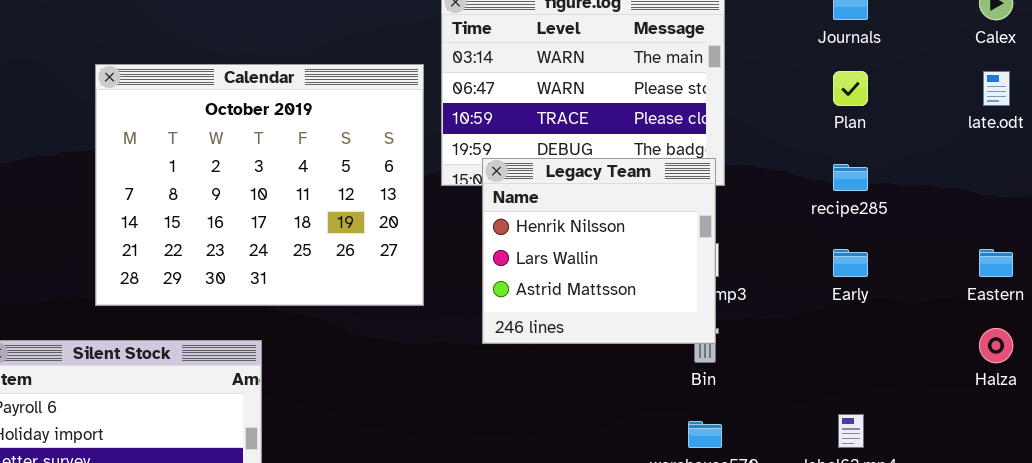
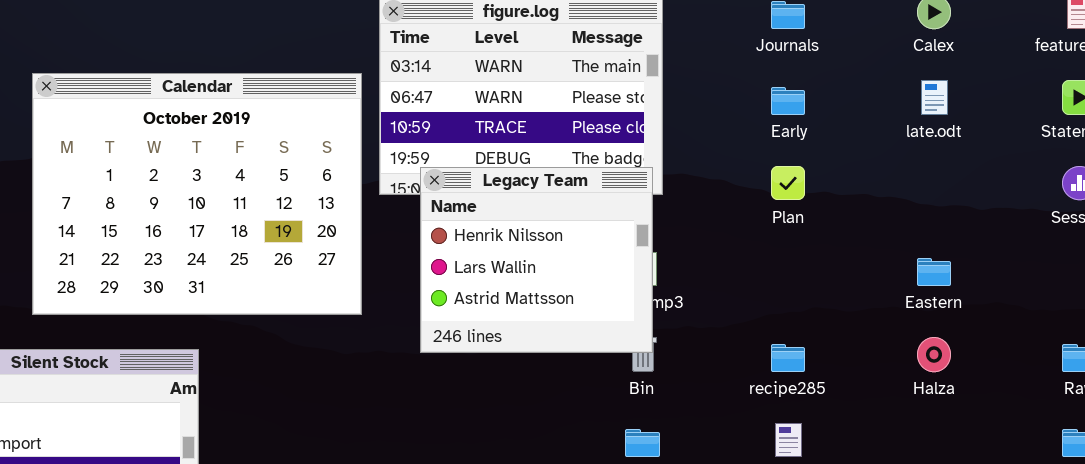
Plan: [833,71,868,106] -> [771,166,805,200], moved
recipe285: [833,164,868,191] -> [771,344,805,372], moved
Early: [833,249,868,277] -> [771,87,805,115], moved

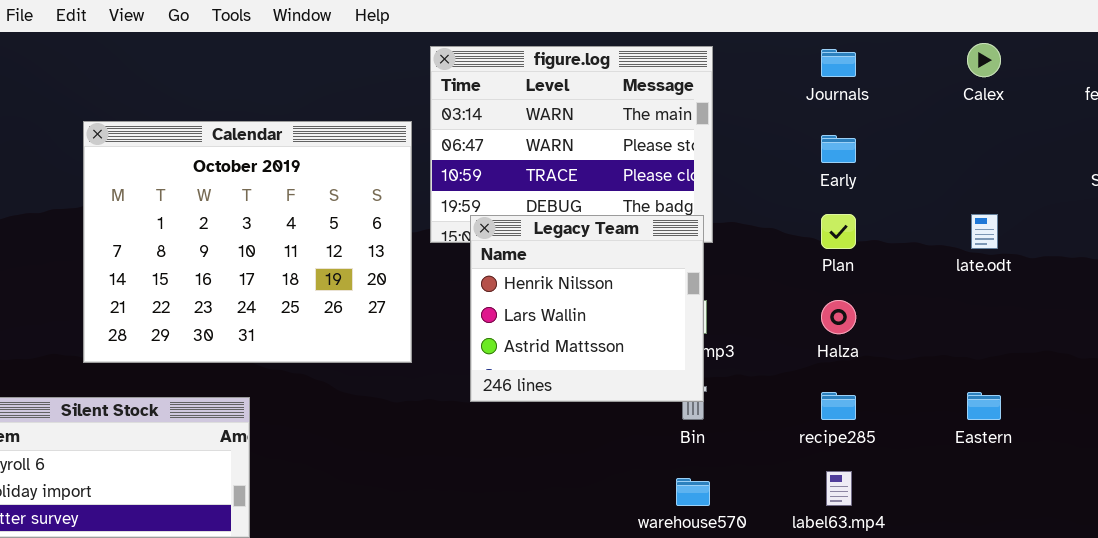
late.odt: [921,80,948,115] -> [971,214,998,249], moved
Eastern: [917,258,951,286] -> [967,392,1001,420], moved
Halza: [917,337,951,372] -> [821,300,856,334], moved

